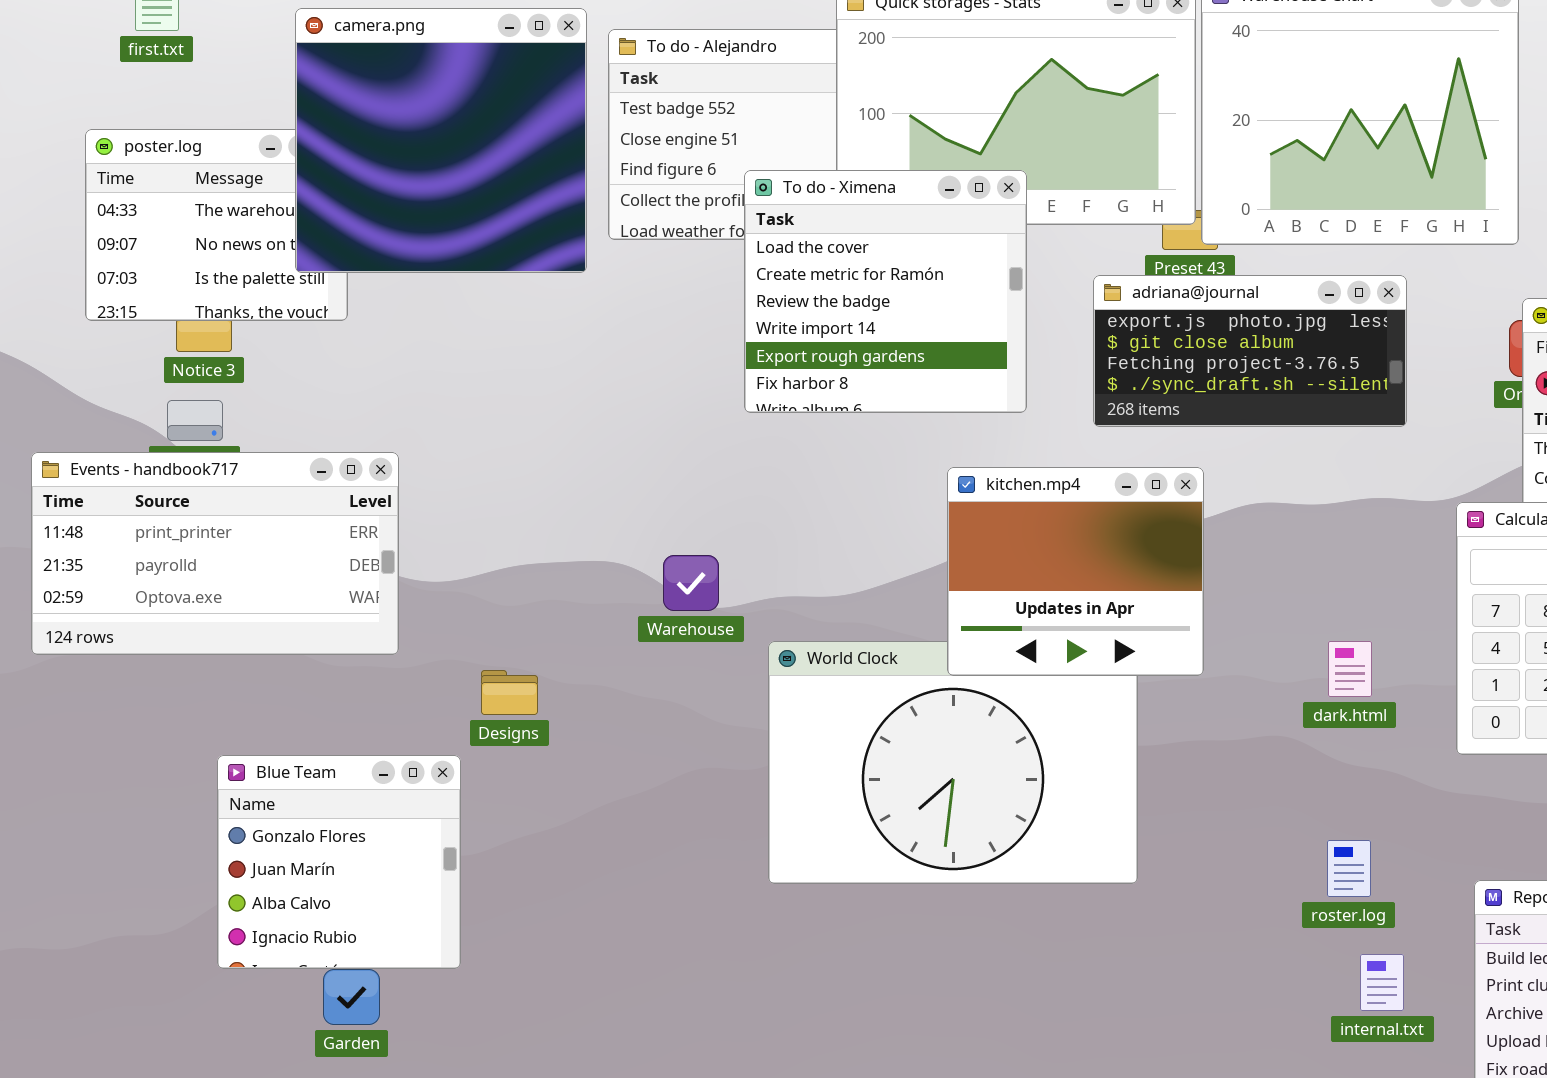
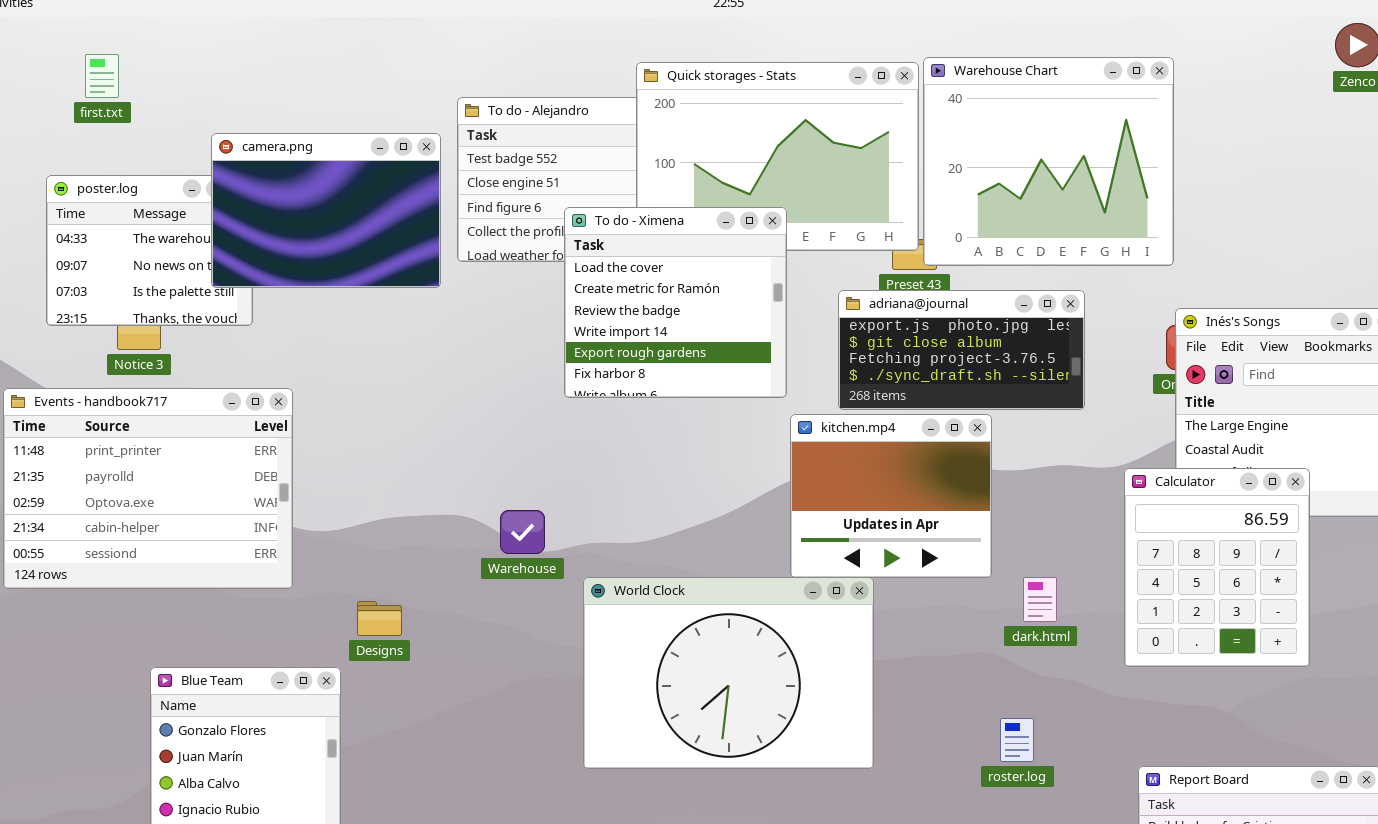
camera.png: [295,8,587,273] -> [211,133,441,288], resized
Events - handbook717: [31,452,399,655] -> [3,388,293,589], resized
kitchen.mp4: [947,467,1204,676] -> [790,414,992,578], moved
roster.log: [1327,840,1371,897] -> [1000,718,1034,762], moved

